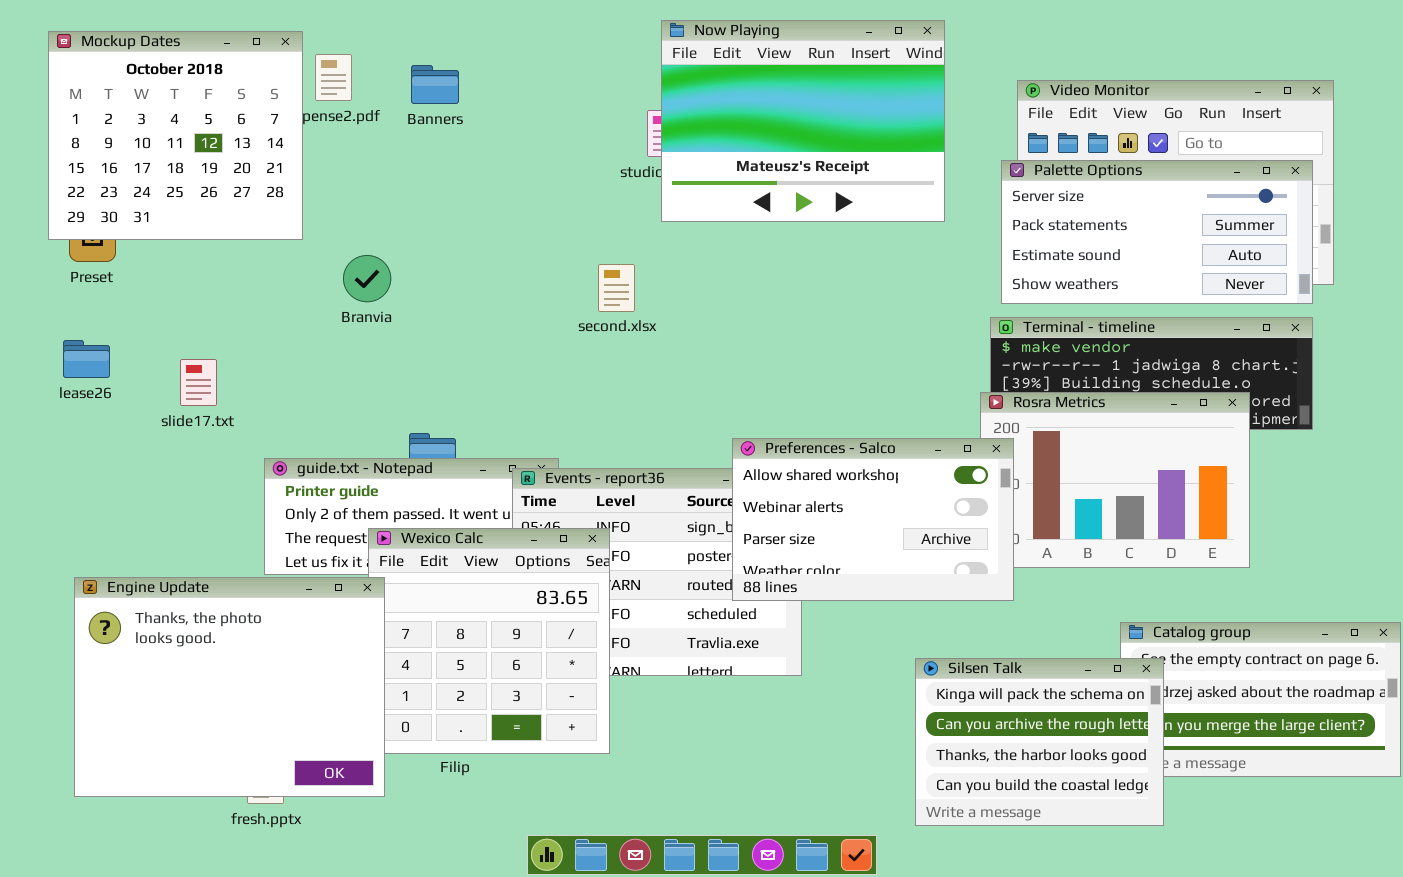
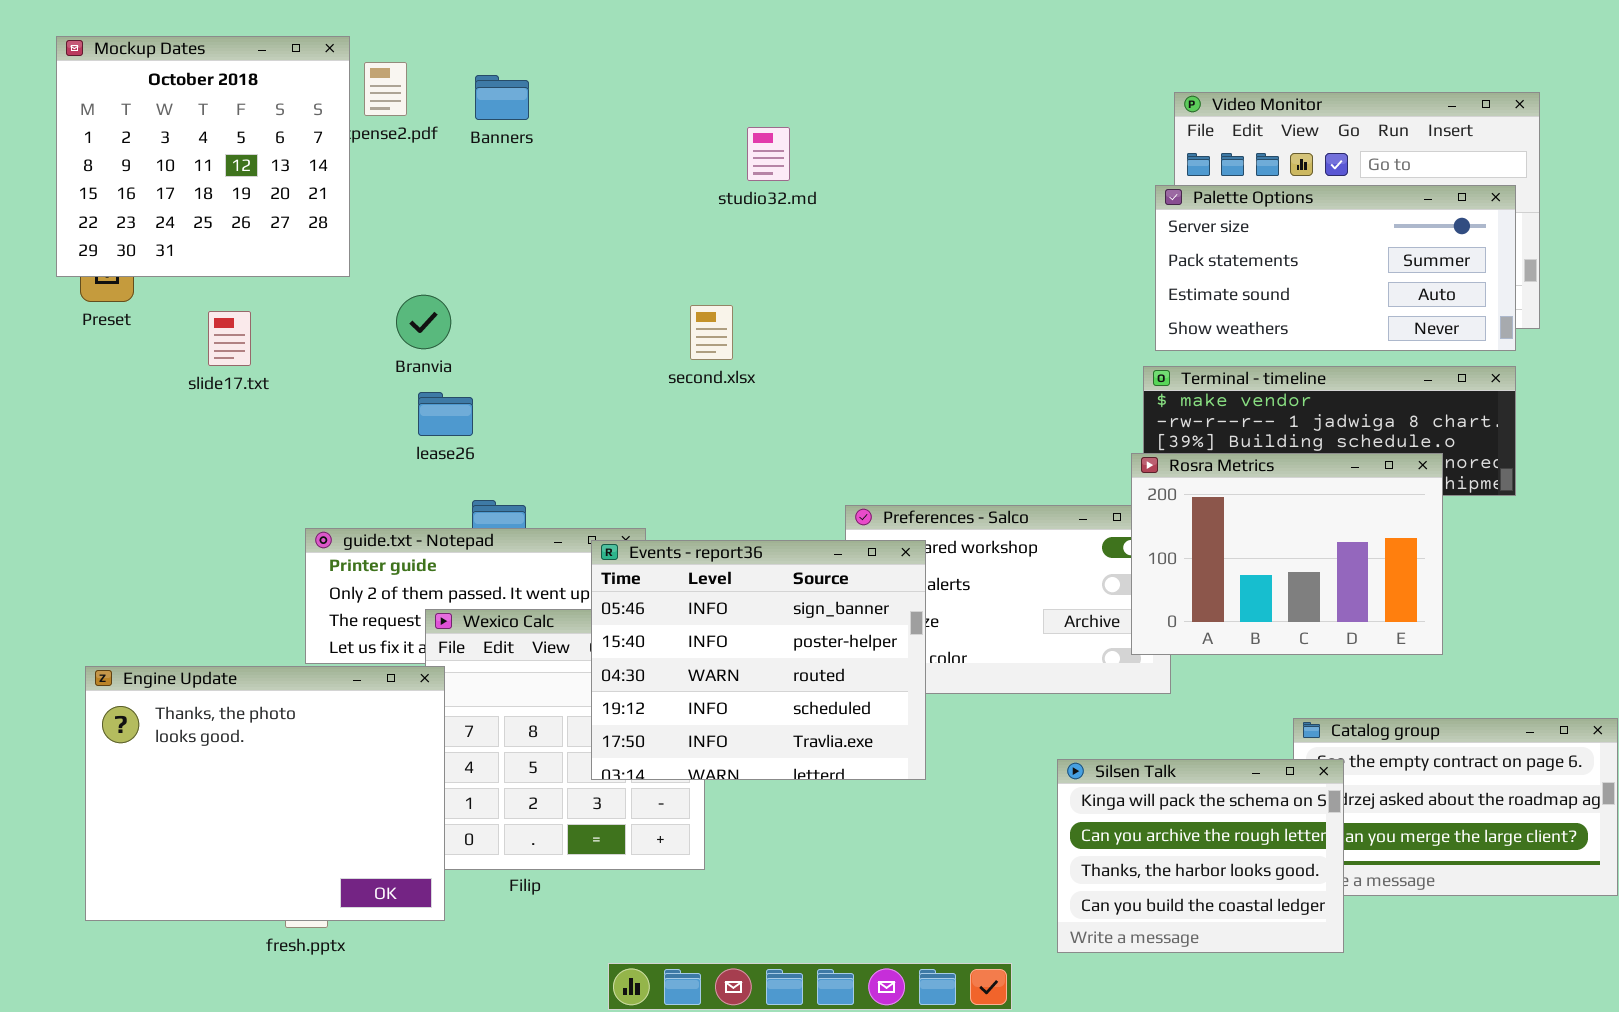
Now Playing: [661,20,945,222] -> none, closed
lease26: [63,340,110,378] -> [418,392,473,436], moved
slide17.txt: [180,359,217,406] -> [208,311,251,366], moved
Rosra Metrics: [980,392,1250,568] -> [1131,453,1443,655], raised
Events - report36: [512,468,802,676] -> [591,540,926,780], raised

